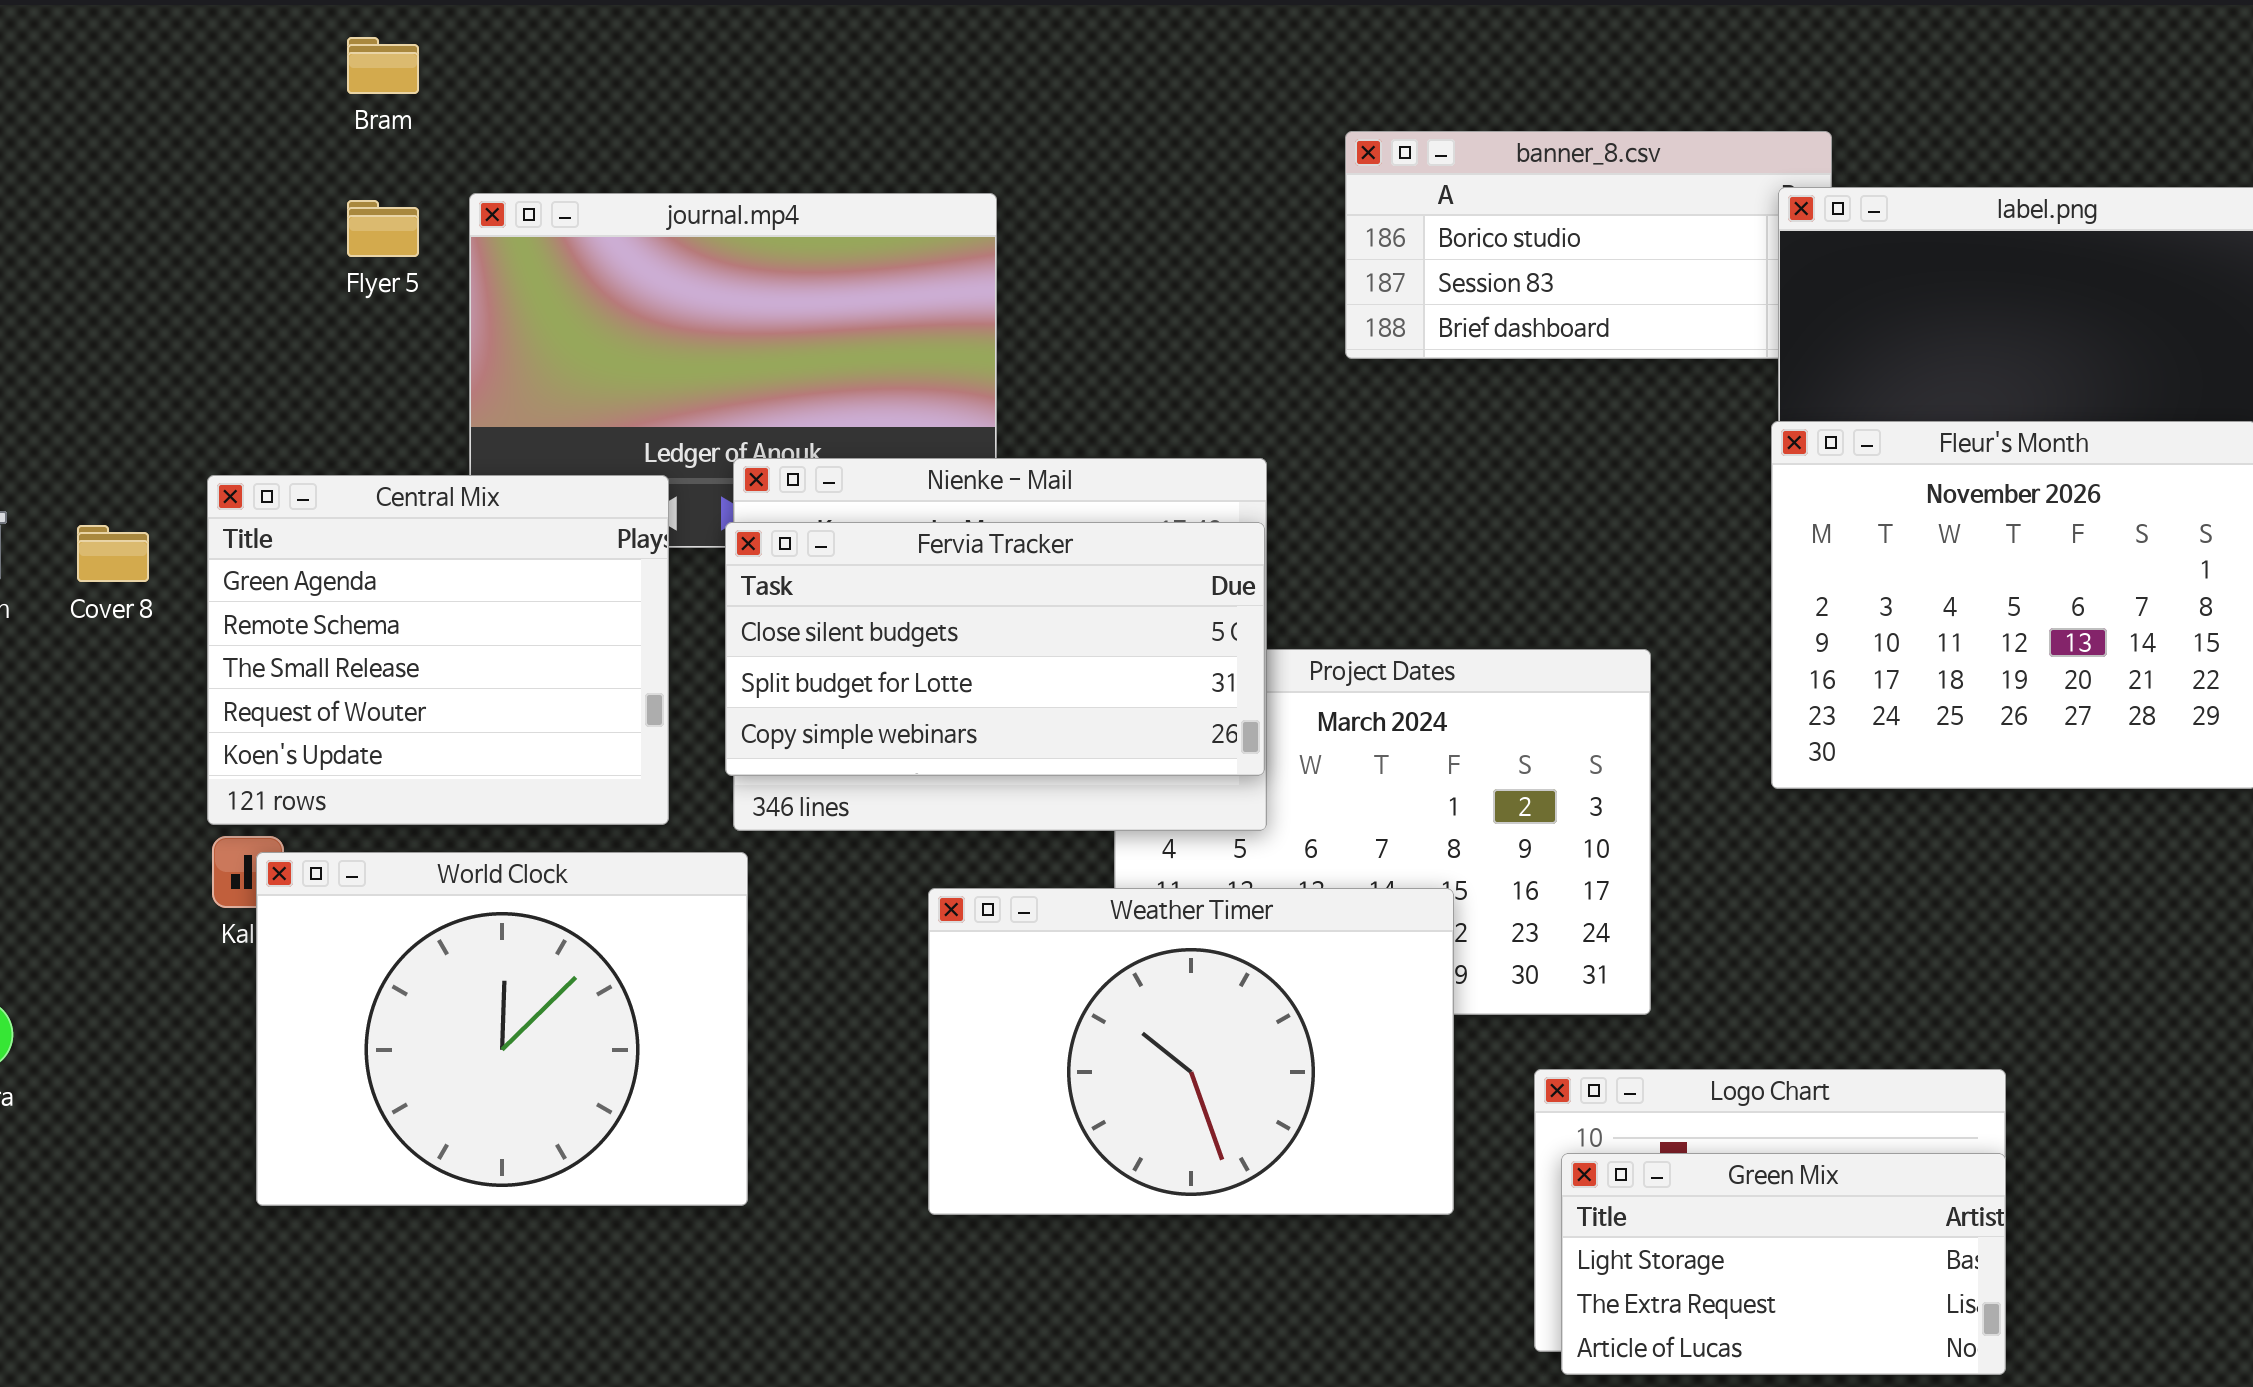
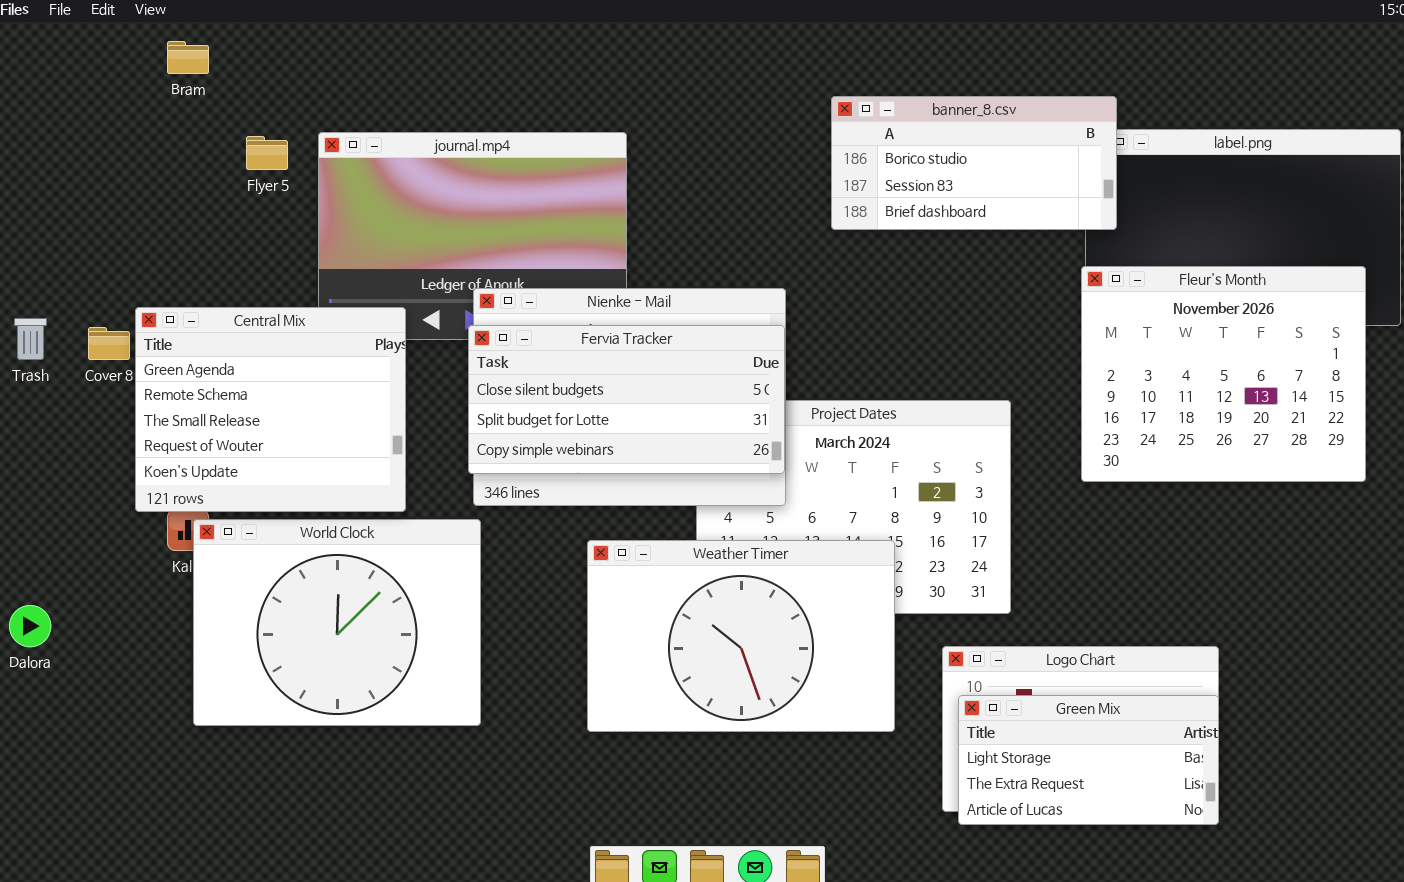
Bram: [347,37,419,94] -> [167,41,209,74], moved
banner_8.csv: [1345,131,1832,359] -> [831,96,1117,230], raised
Central Mix: [207,475,669,825] -> [135,307,406,512], moved

